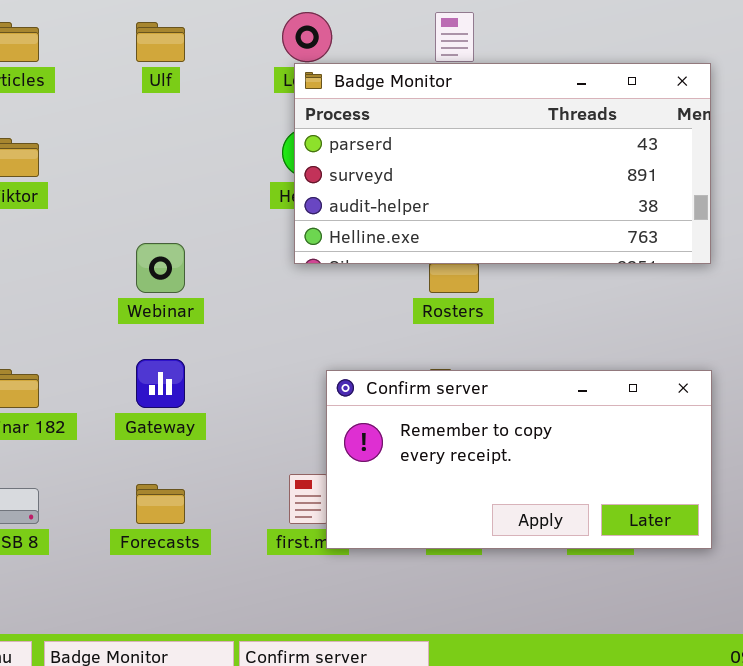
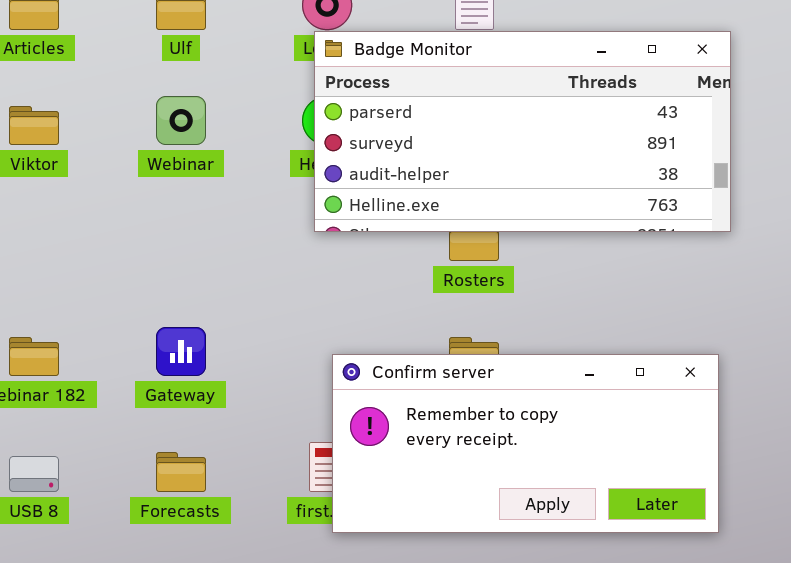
Webinar: [136,243,185,293] -> [156,96,206,145], moved
Confirm server: [326,370,712,549] -> [332,354,719,533], moved

